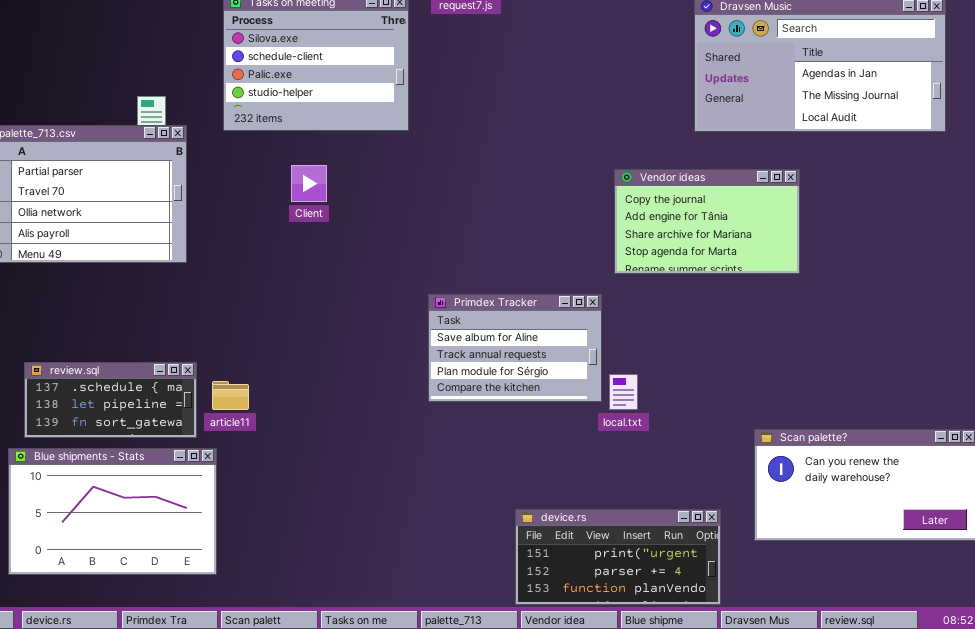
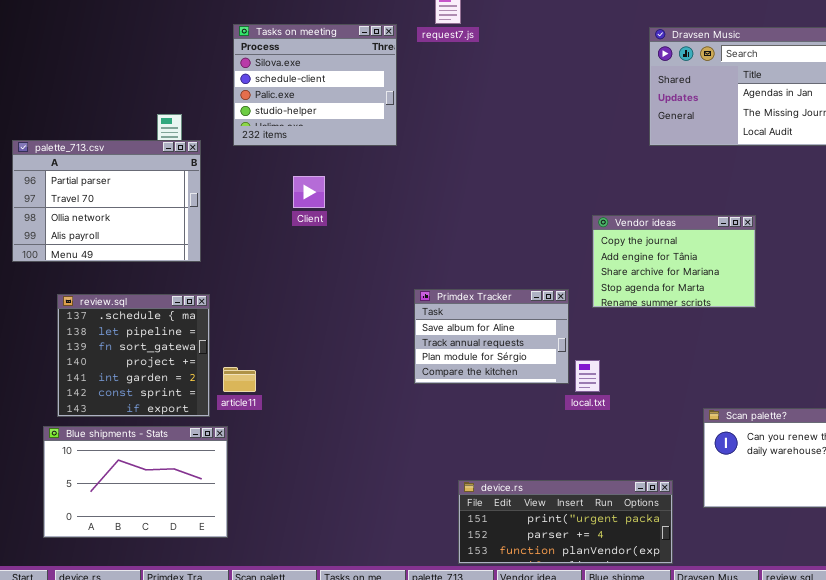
Vendor ideas: [614,169,800,274] -> [592,215,756,308], moved
review.sql: [24,362,197,438] -> [57,294,210,417], resized
device.rs: [515,509,721,605] -> [458,480,673,564], resized

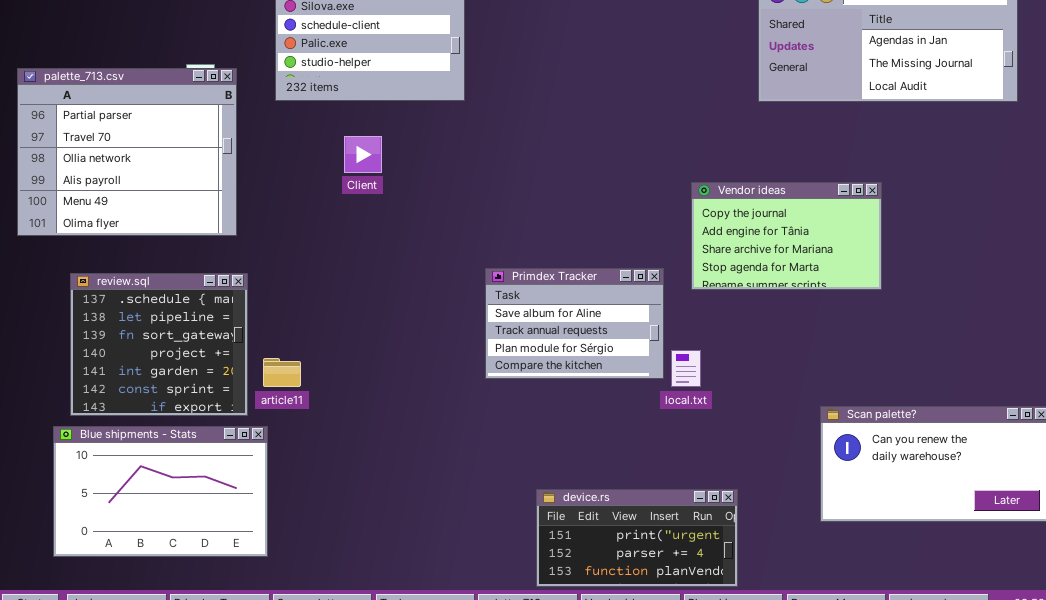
palette_713.csv: [12,140,201,262] -> [17,68,237,236], resized
device.rs: [458,480,673,564] -> [536,489,738,587], resized

